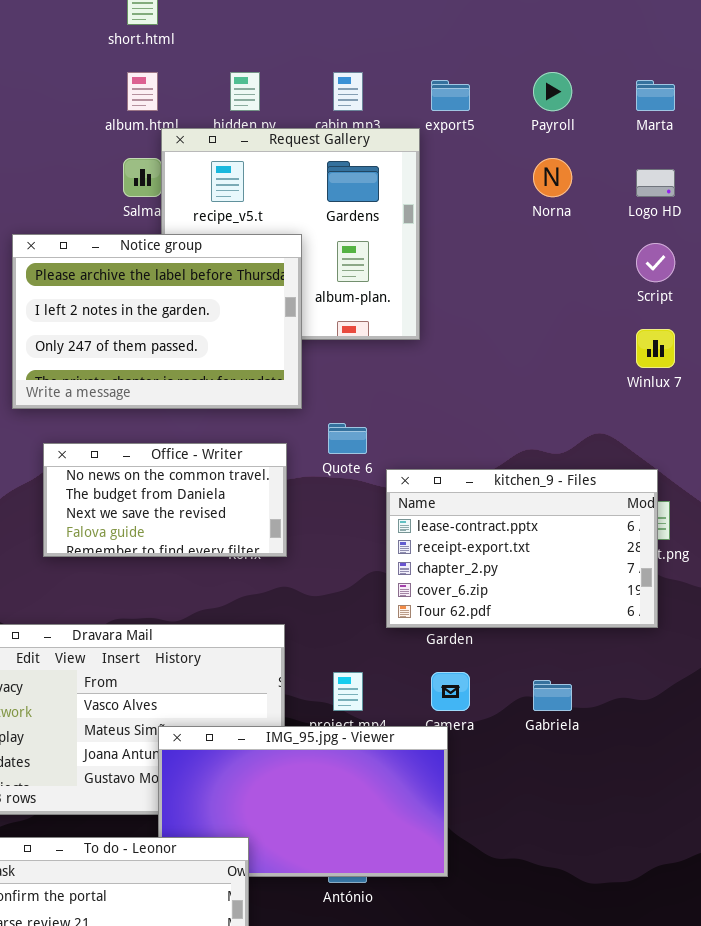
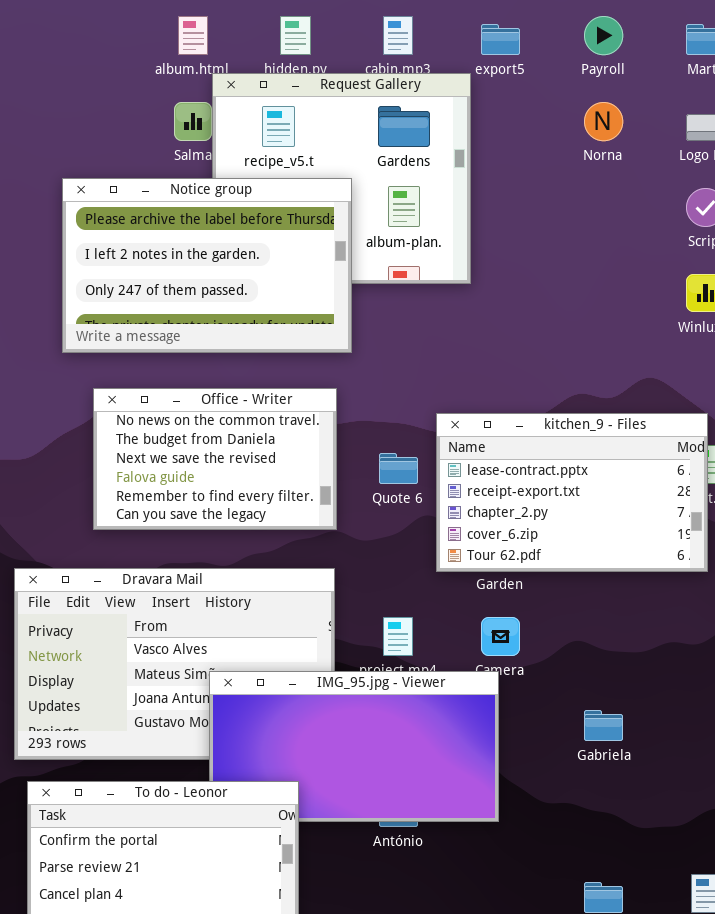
Quote 6: [328,423,367,454] -> [379,453,418,484], moved
Office - Writer: [43,443,287,557] -> [93,388,337,530], resized
Gabriela: [533,680,572,711] -> [584,710,623,741], moved

